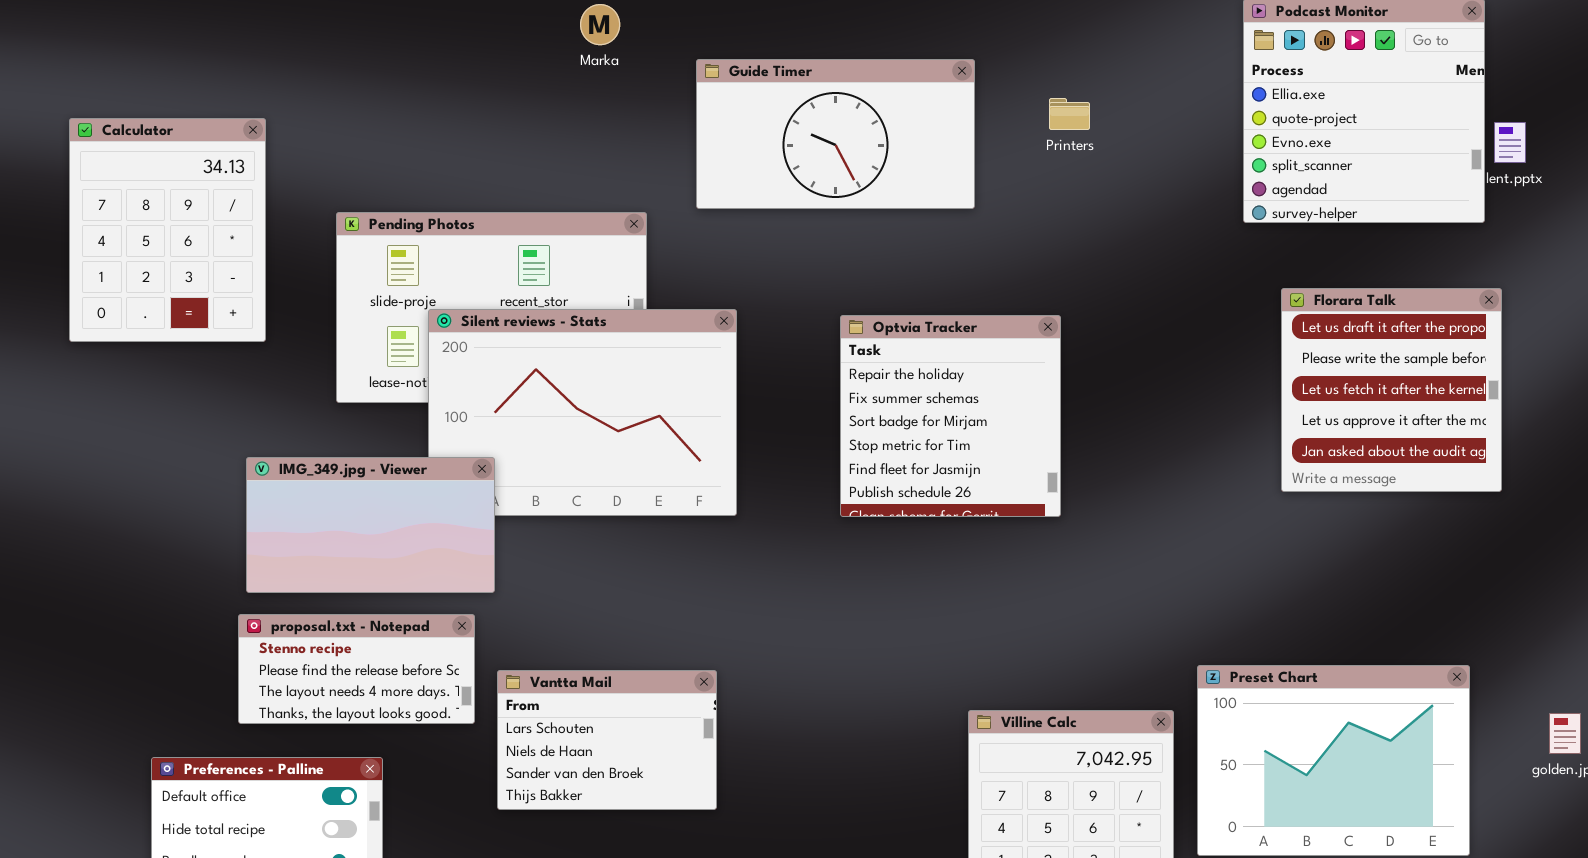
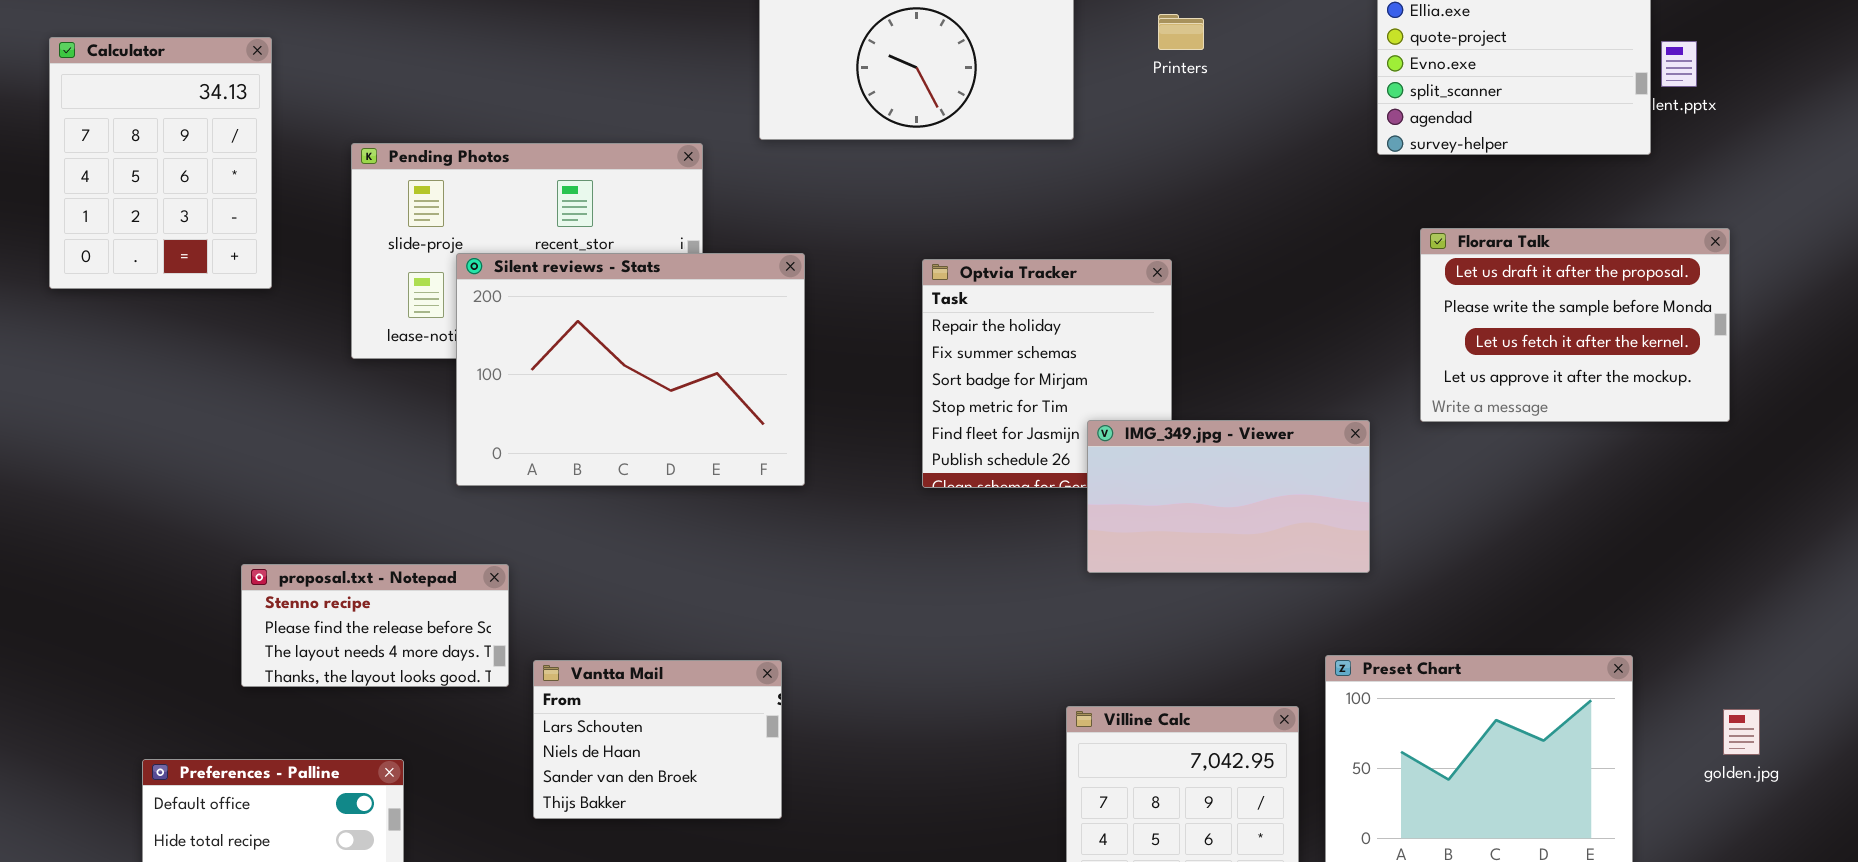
Florara Talk: [1281,288,1502,492] -> [1420,228,1730,422], resized
IMG_349.jpg - Viewer: [246,457,495,593] -> [1087,420,1370,573], moved
proposal.txt - Notepad: [238,614,475,724] -> [241,564,509,687], moved

